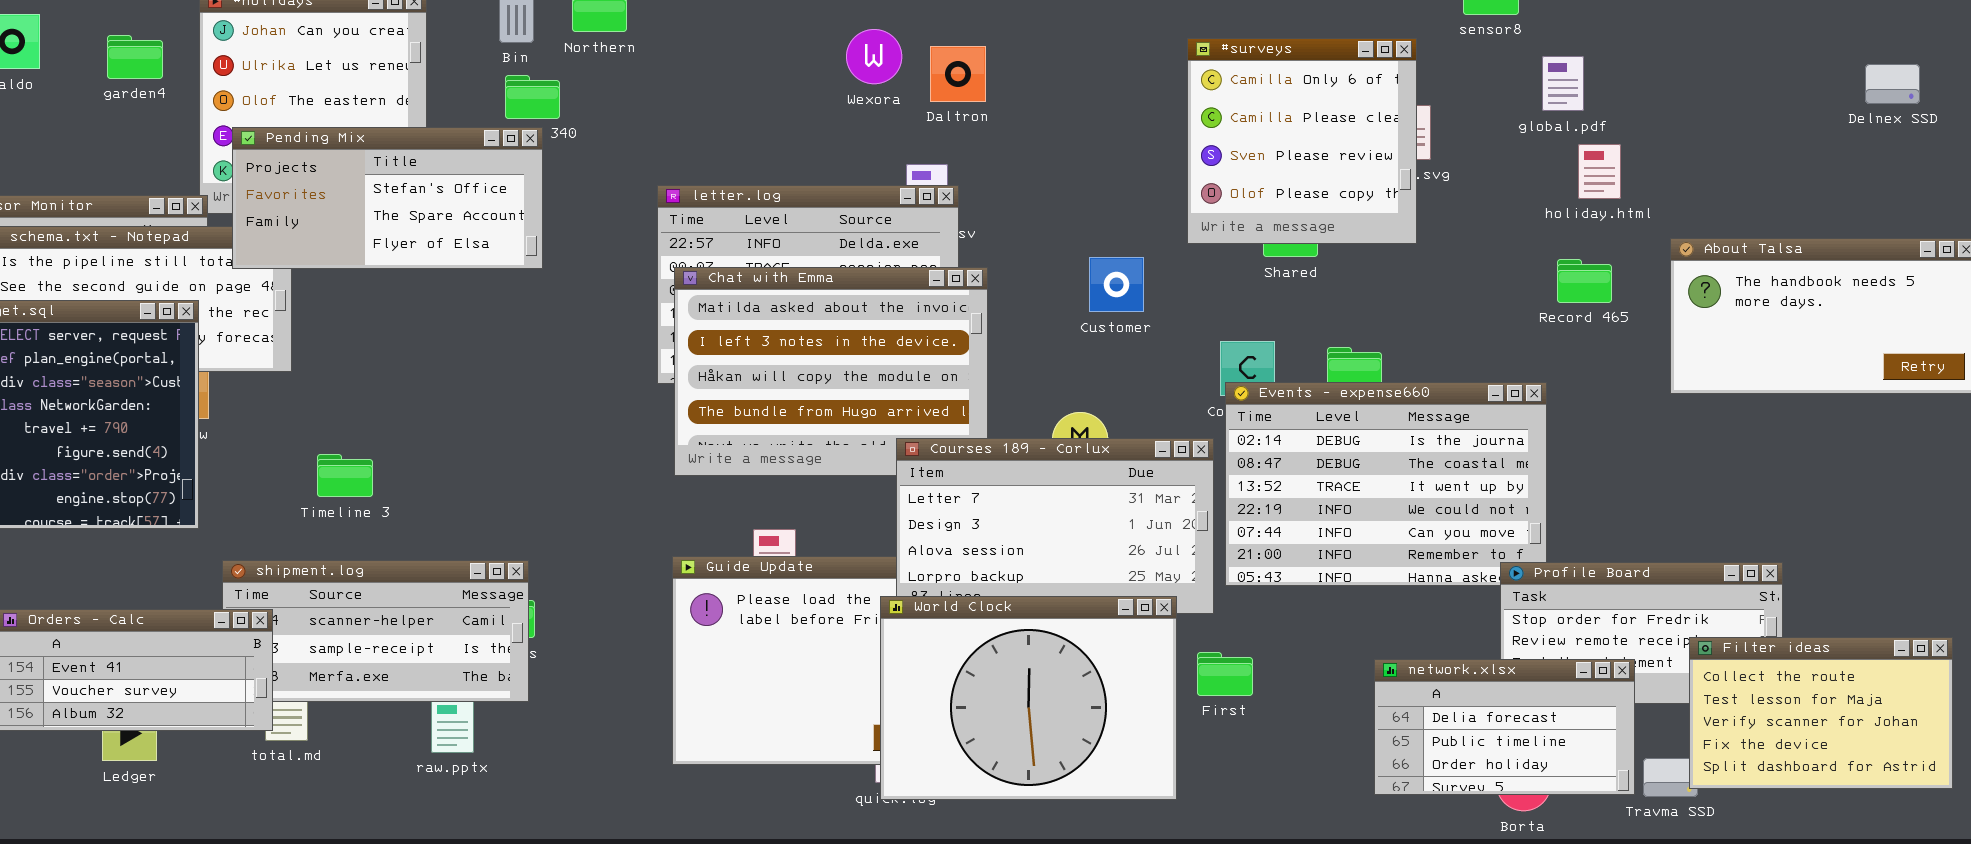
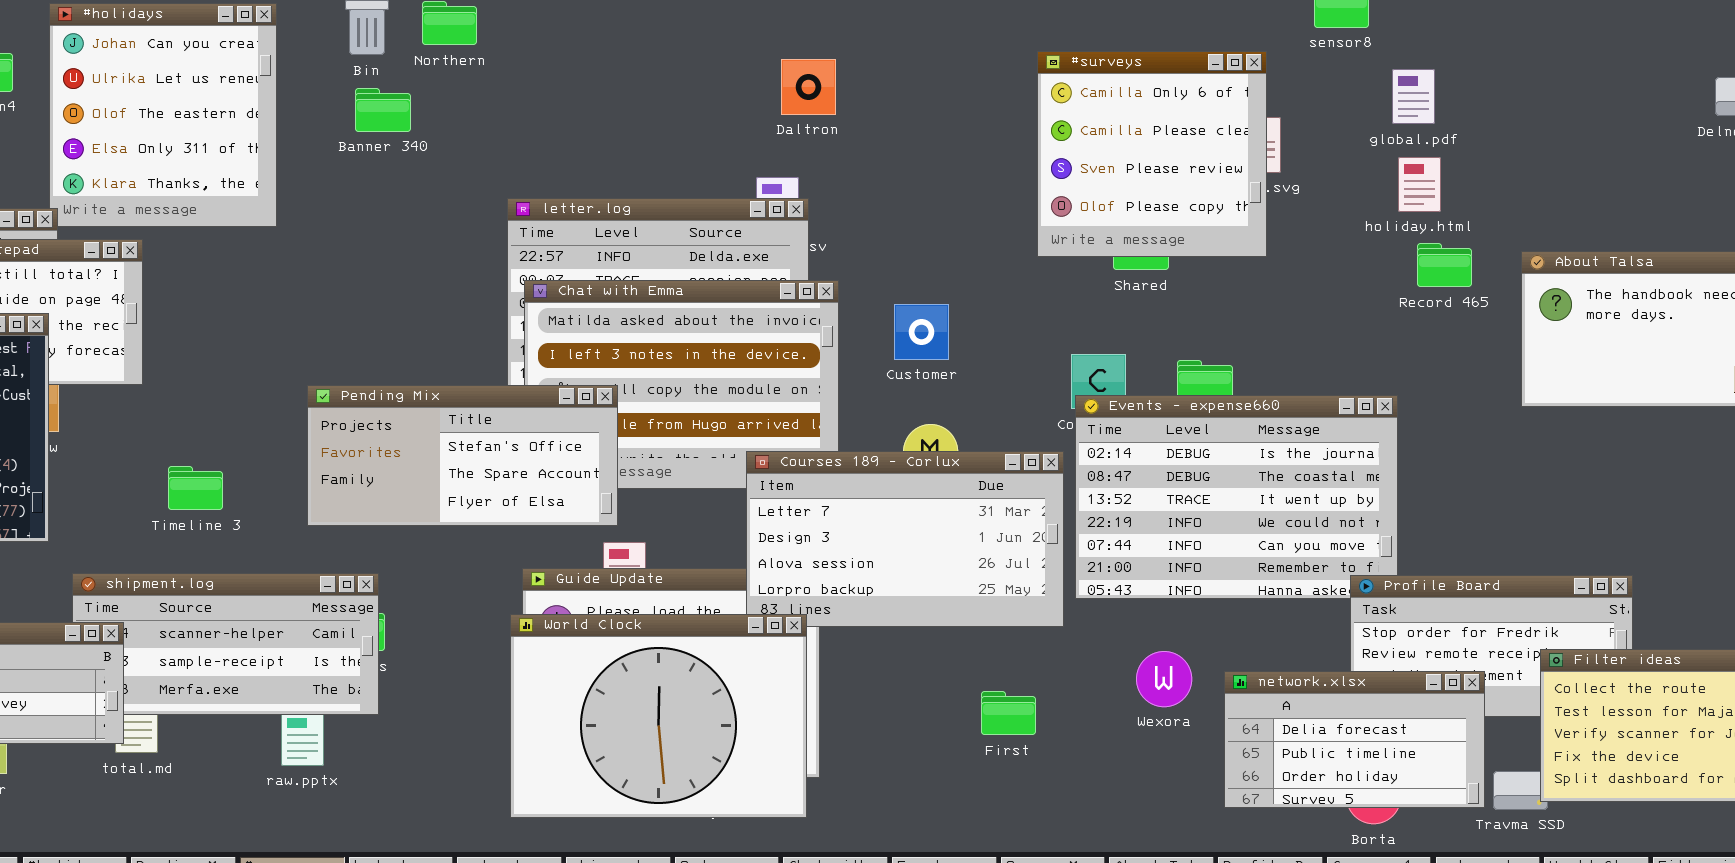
Wexora: [846,29,902,84] -> [1136,651,1192,707], moved
Pending Mix: [232,127,543,269] -> [307,385,618,526], moved
holiday.html: [1578,144,1621,199] -> [1398,157,1441,212], moved
Customer: [1089,257,1144,312] -> [894,304,949,360], moved
Record 465: [1557,259,1612,303] -> [1417,243,1472,287], moved
World Clock: [880,596,1177,800] -> [510,614,807,818], moved
First: [1197,652,1253,696] -> [981,691,1036,735], moved

